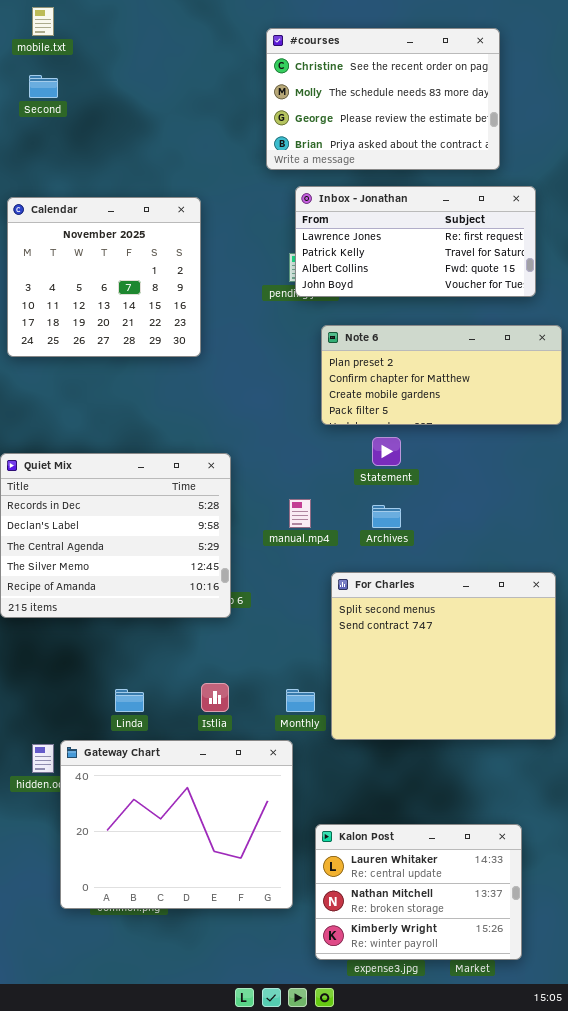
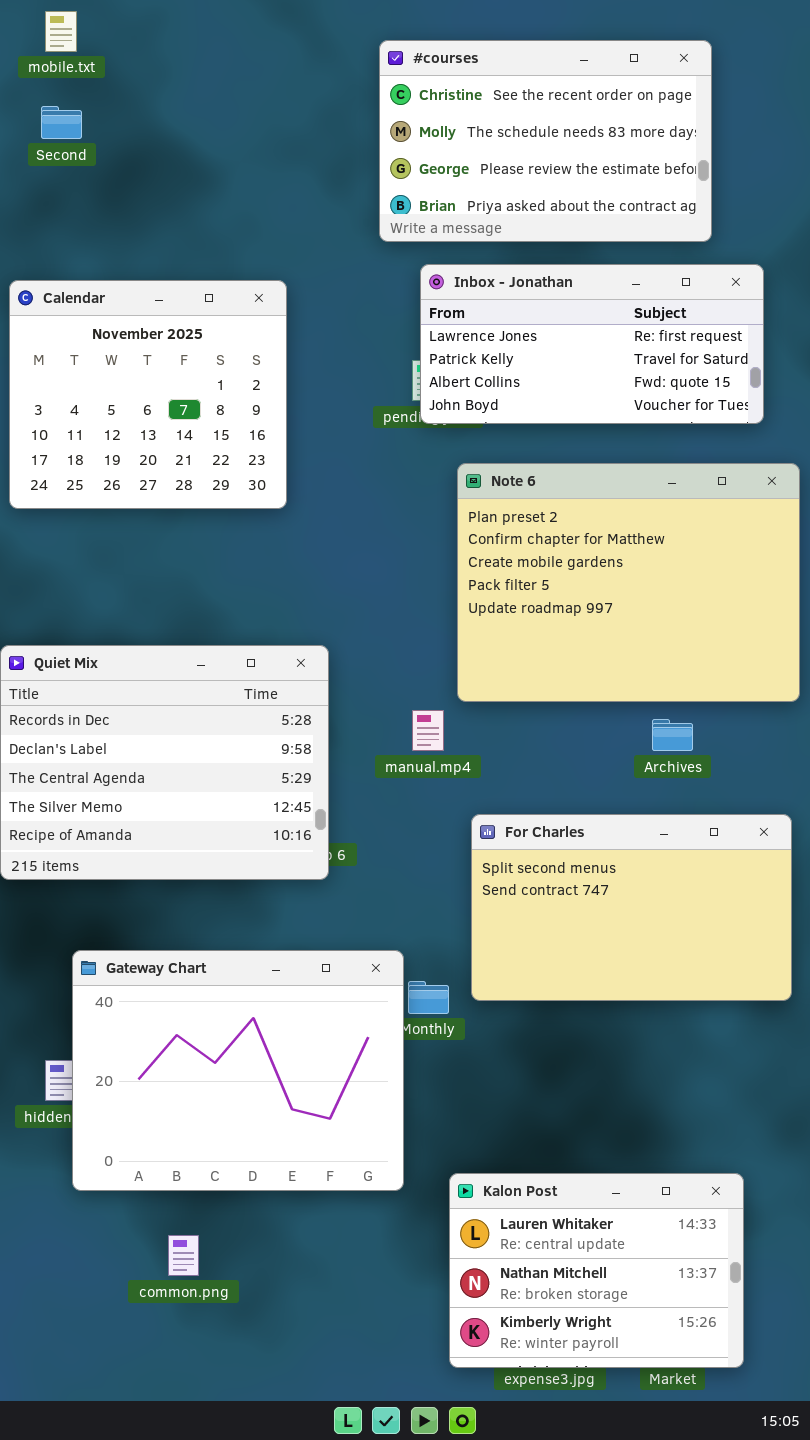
Note 6: [321,325,562,425] -> [457,463,800,702], resized
Archives: [372,505,401,528] -> [652,719,693,751], moved
For Charles: [331,572,556,740] -> [471,814,792,1001], resized
Gateway Chart: [60,740,293,909] -> [72,950,404,1191], moved

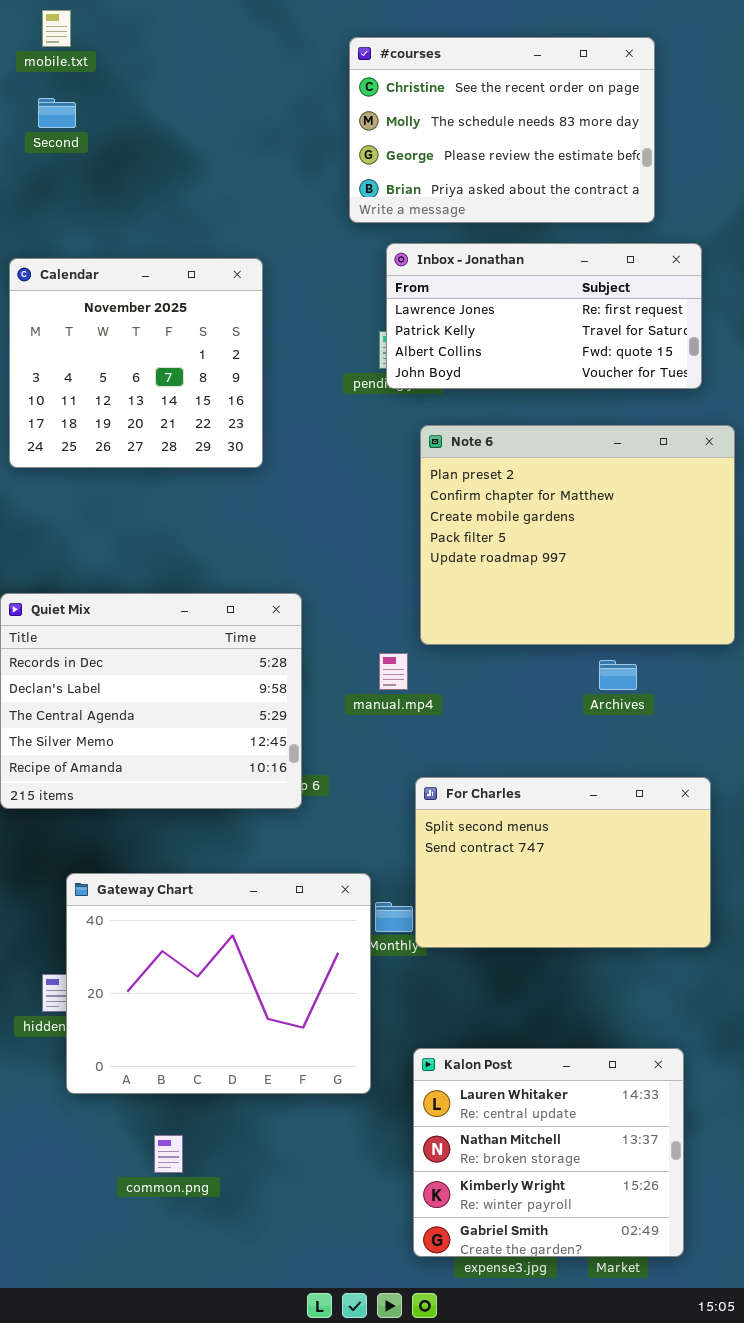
For Charles: [471,814,792,1001] -> [415,777,711,948], moved
Kalon Post: [449,1173,744,1368] -> [413,1048,684,1257], resized

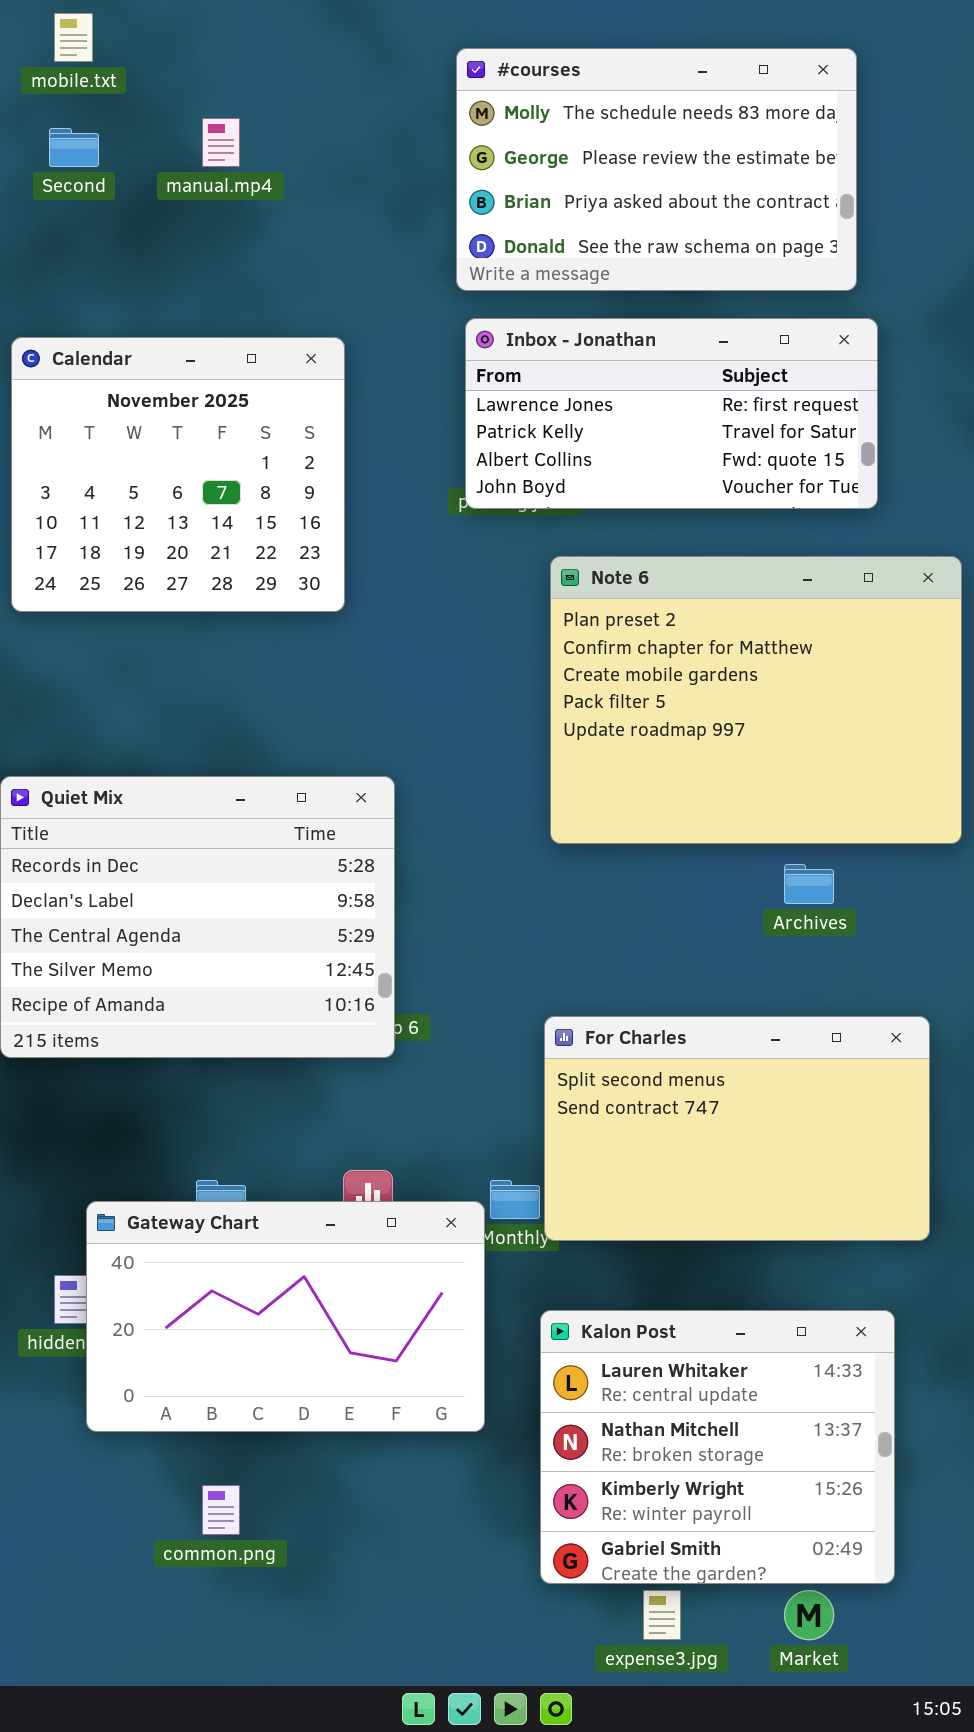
#courses: [349,37,655,223] -> [456,48,857,291], scrolled down 1 row
Inbox - Jonathan: [386,243,702,389] -> [465,318,878,509], moved
manual.mp4: [379,653,408,690] -> [202,118,240,167], moved
Gateway Chart: [66,873,371,1094] -> [86,1201,485,1432], resized
Kalon Post: [413,1048,684,1257] -> [540,1310,895,1584], moved

